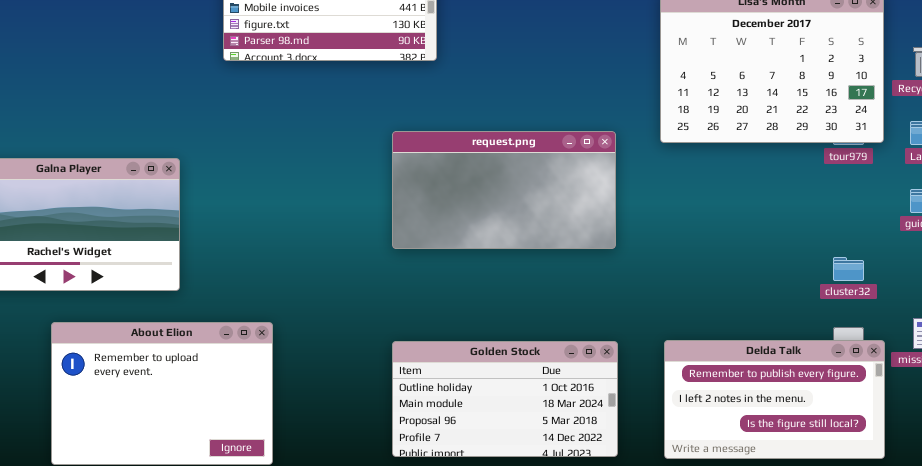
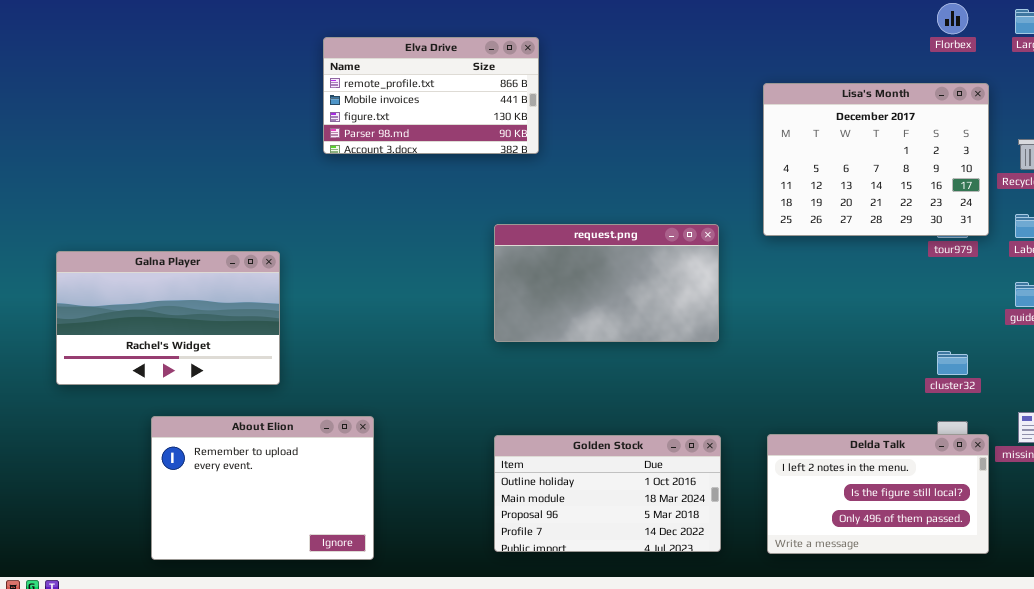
Delda Talk: [664,340,885,459] -> [767,434,989,554], scrolled down 1 row

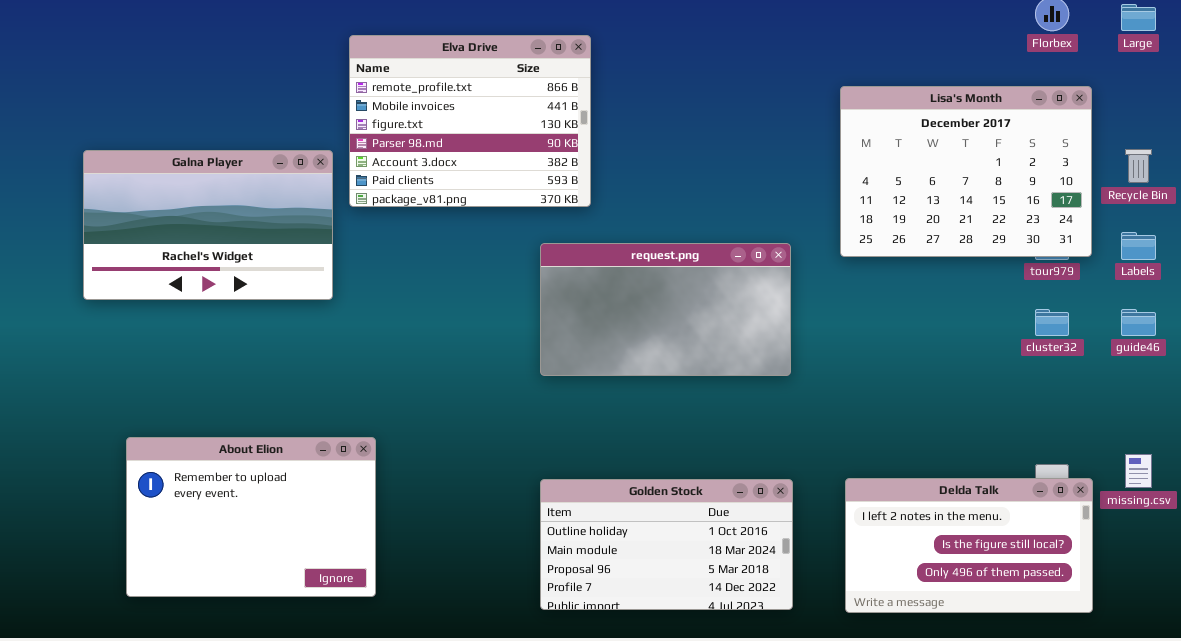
Elva Drive: [323,37,539,154] -> [349,35,591,207], resized
Galna Player: [56,251,280,385] -> [83,150,333,300], moved
cluster32: [937,351,968,375] -> [1035,309,1069,336], moved
About Elion: [151,416,374,560] -> [126,437,376,597], moved

